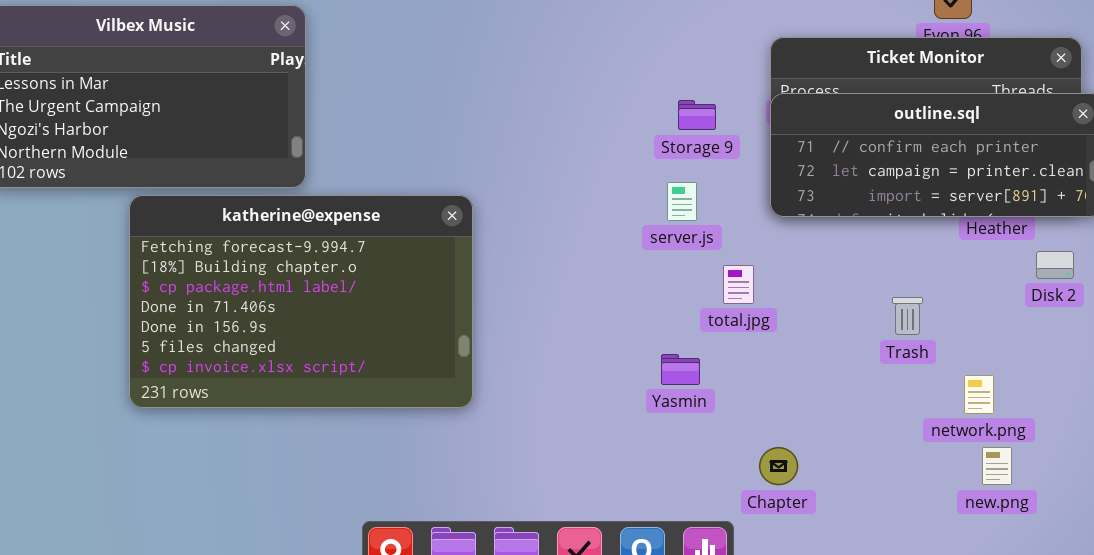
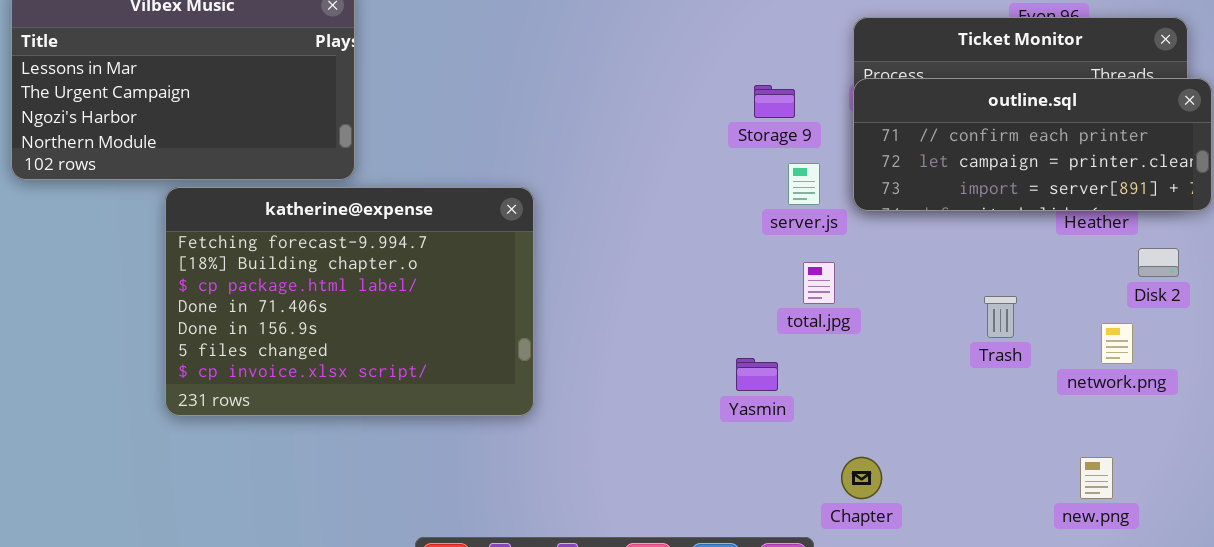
server.js: [667,182,697,221] -> [788,163,820,205], moved
network.png: [964,375,994,414] -> [1101,323,1133,364], moved

